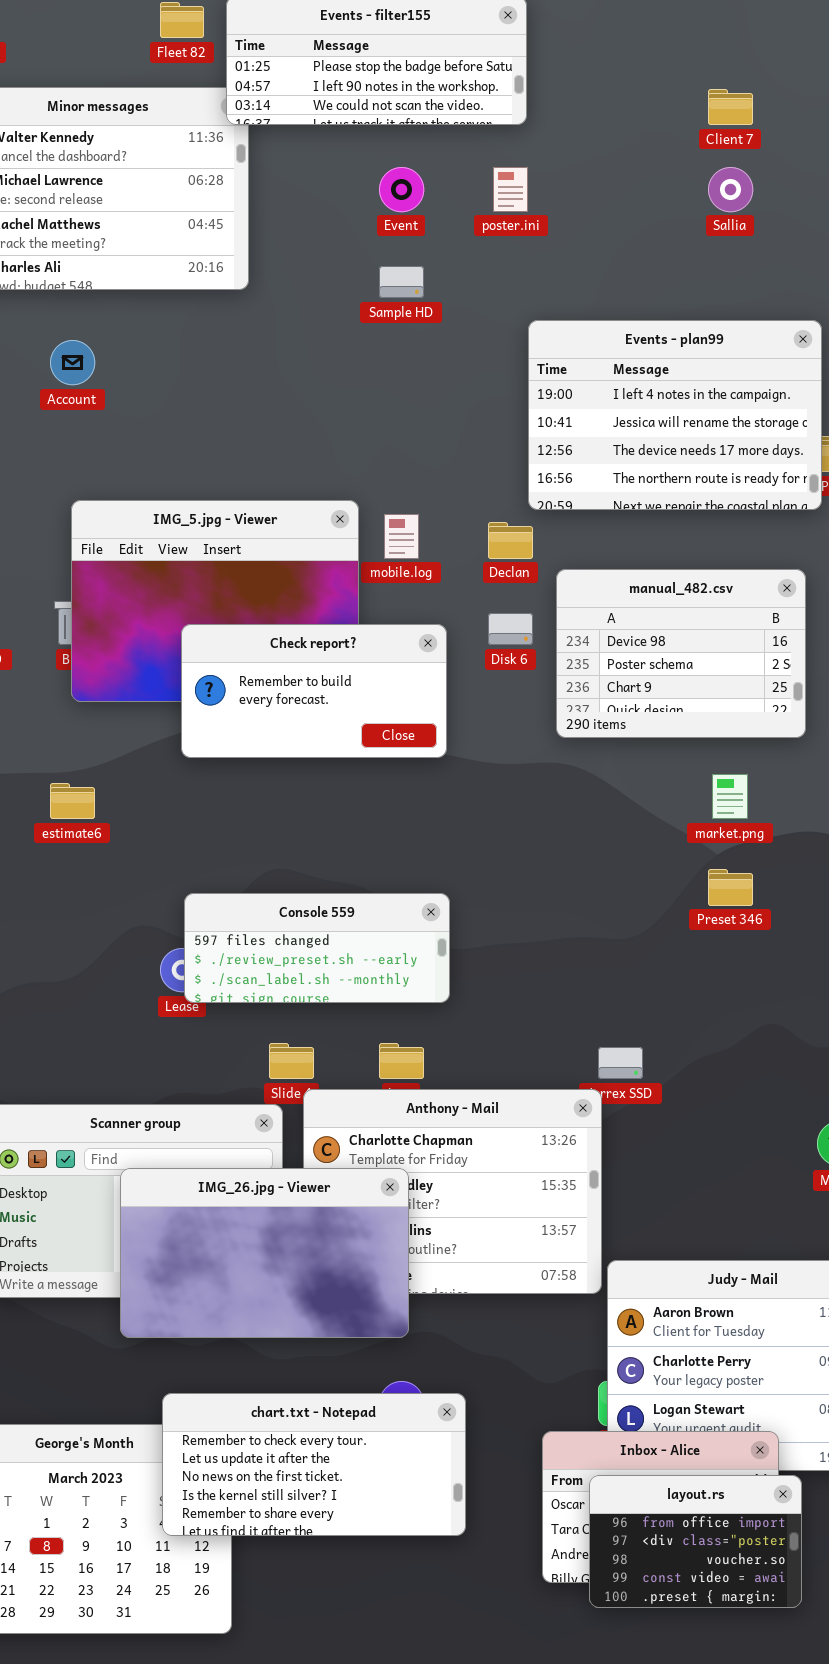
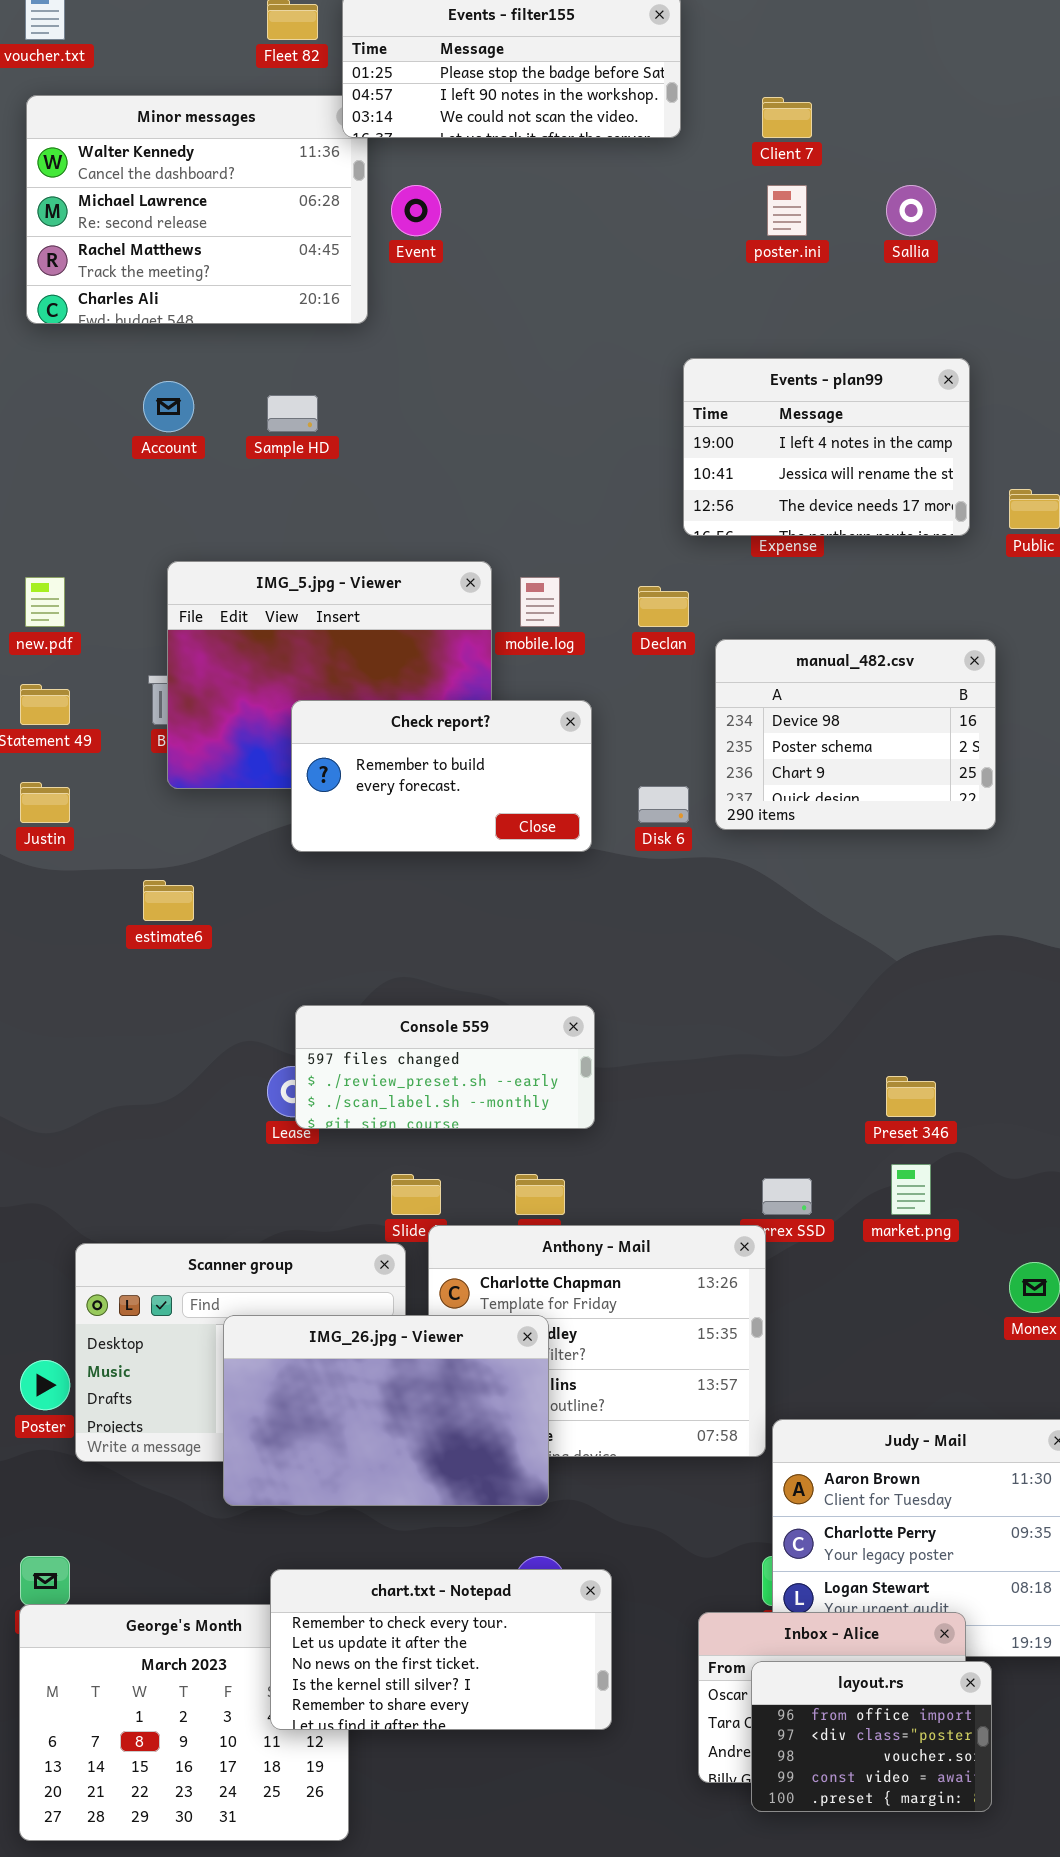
Client 7: [708,89,753,125] -> [762,97,812,138], moved
Event: [379,167,424,212] -> [391,185,441,236], moved
poster.ini: [493,167,528,212] -> [767,185,807,236], moved
Sample HD: [379,266,424,298] -> [267,395,318,432], moved
Events - plan99: [528,320,822,510] -> [683,358,970,536], resized
Disk 6: [488,613,533,645] -> [638,786,689,823], moved
market.png: [712,774,748,819] -> [891,1164,931,1215], moved
Preset 346: [708,869,753,906] -> [886,1076,936,1117], moved

